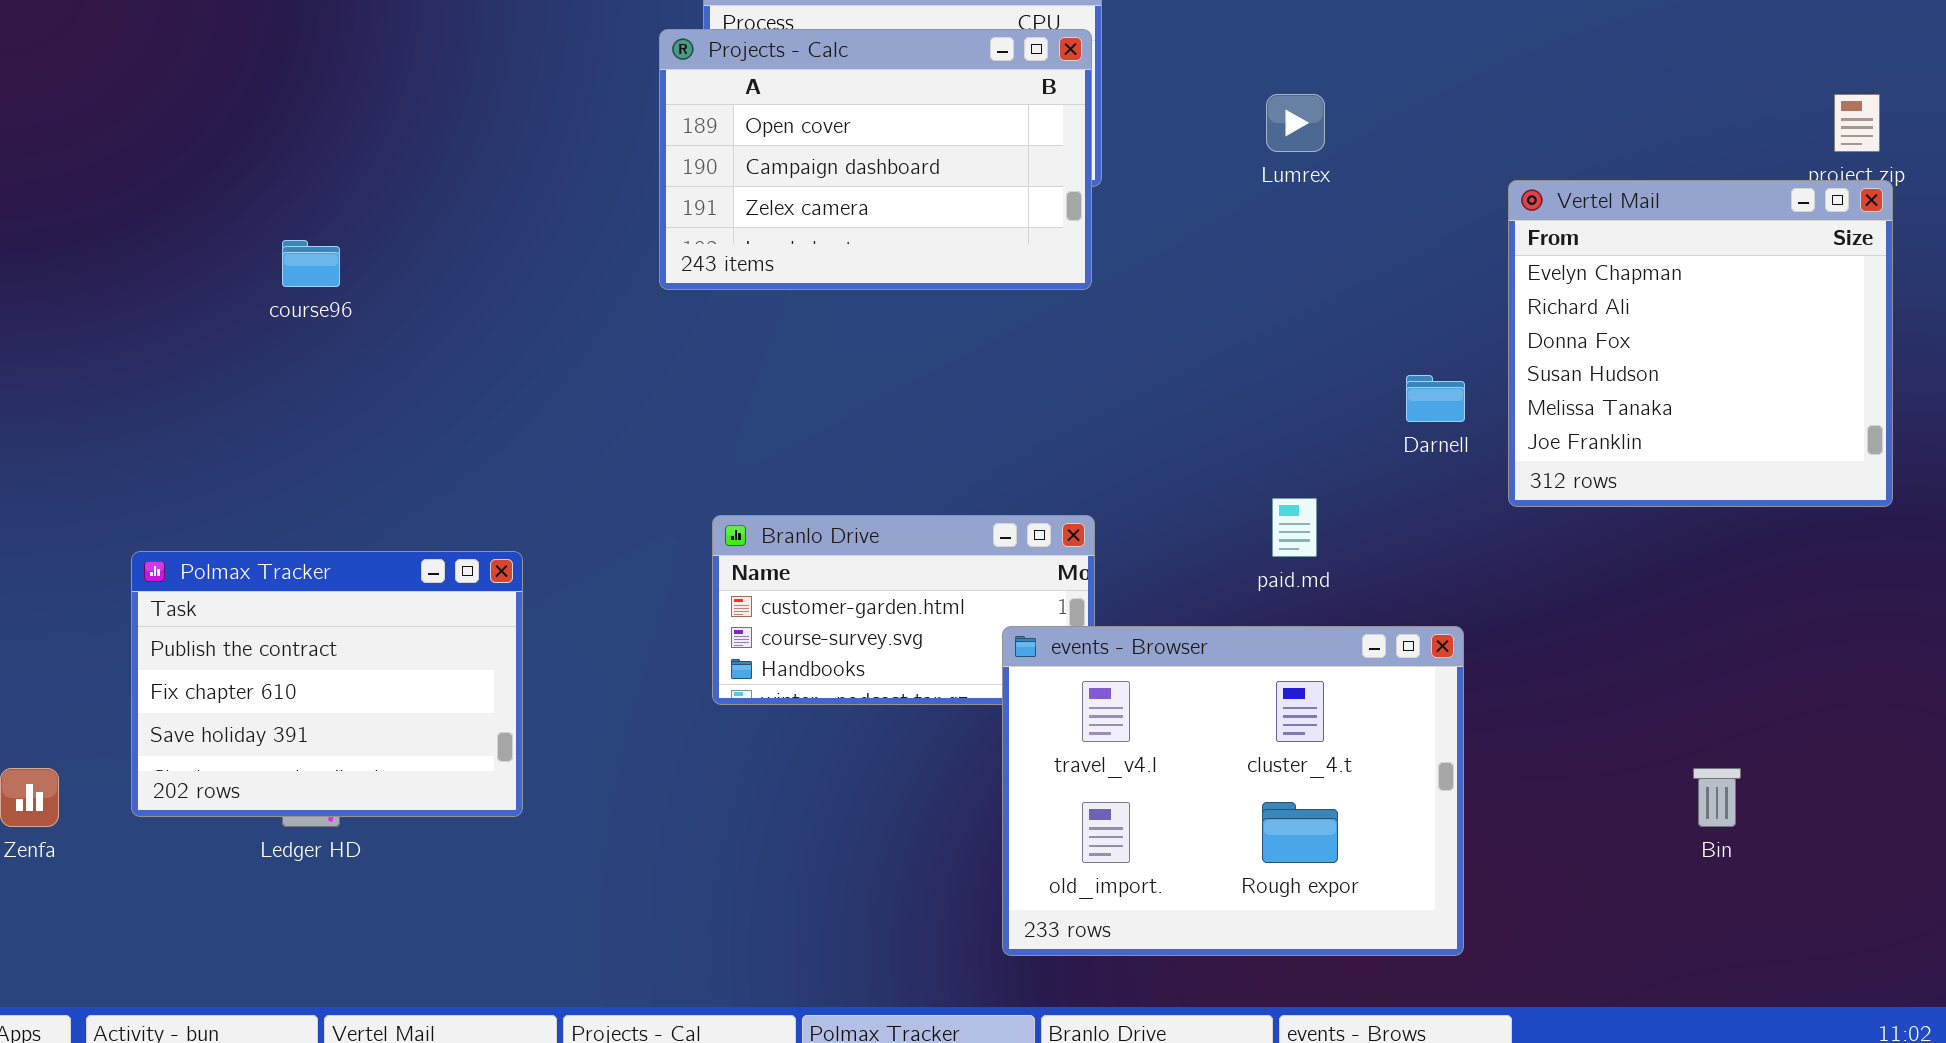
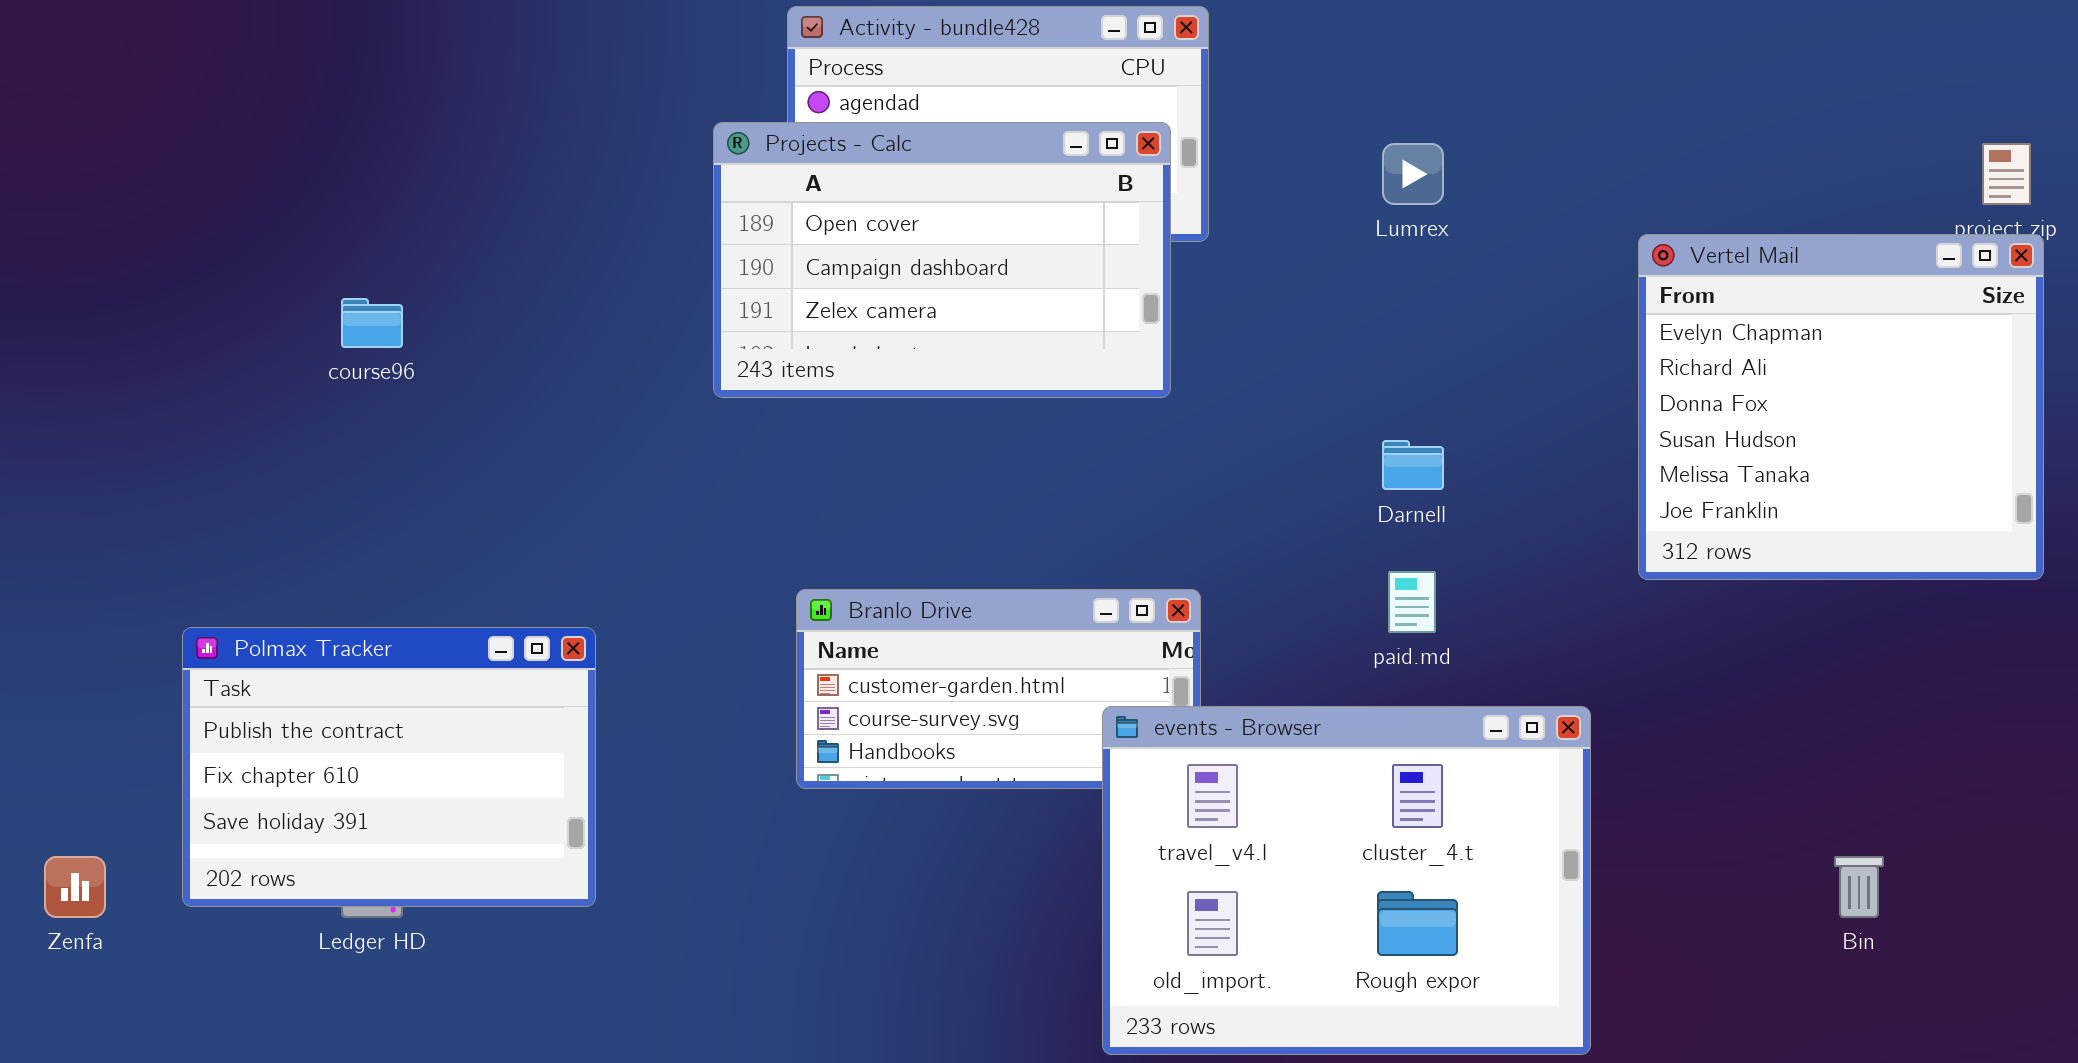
Projects - Calc: [659,29,1092,290] -> [713,122,1171,398], moved
Darnell: [1406,375,1465,422] -> [1382,440,1444,490], moved

